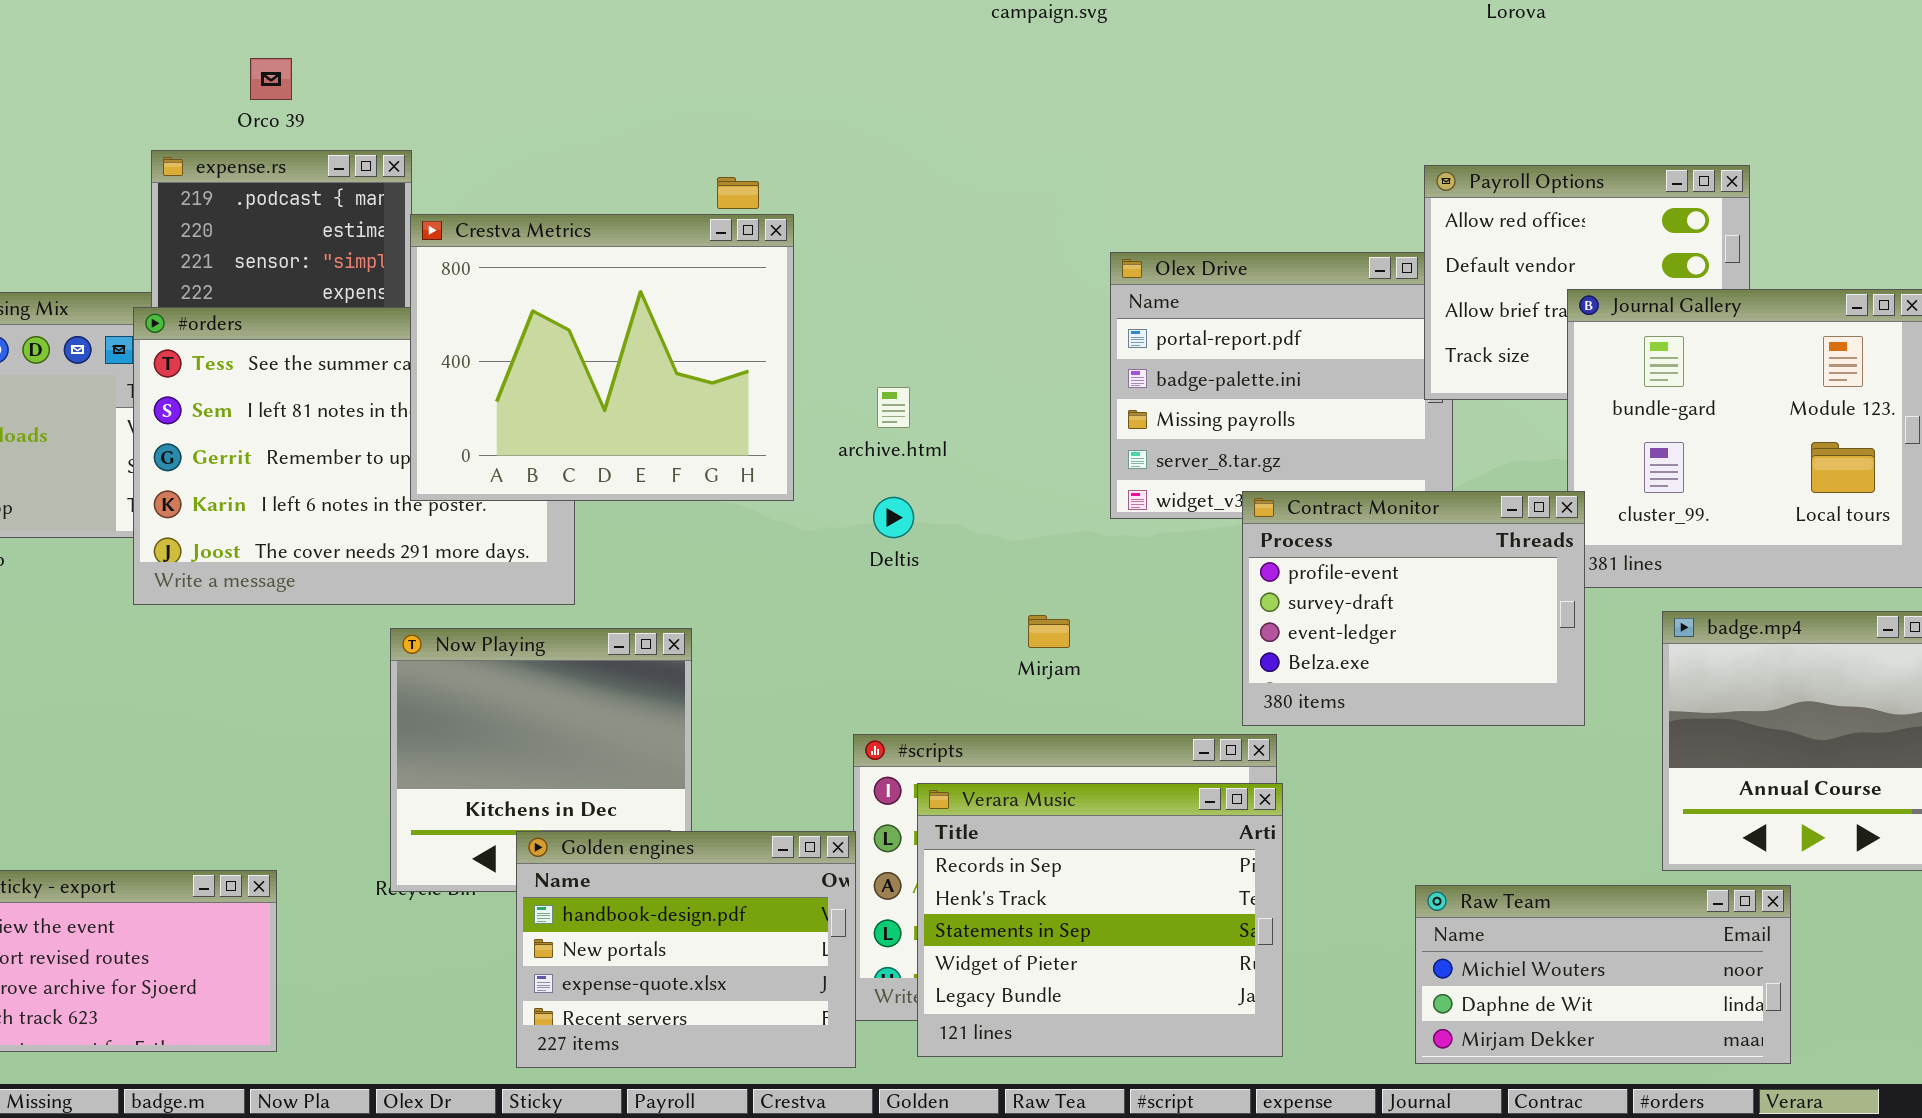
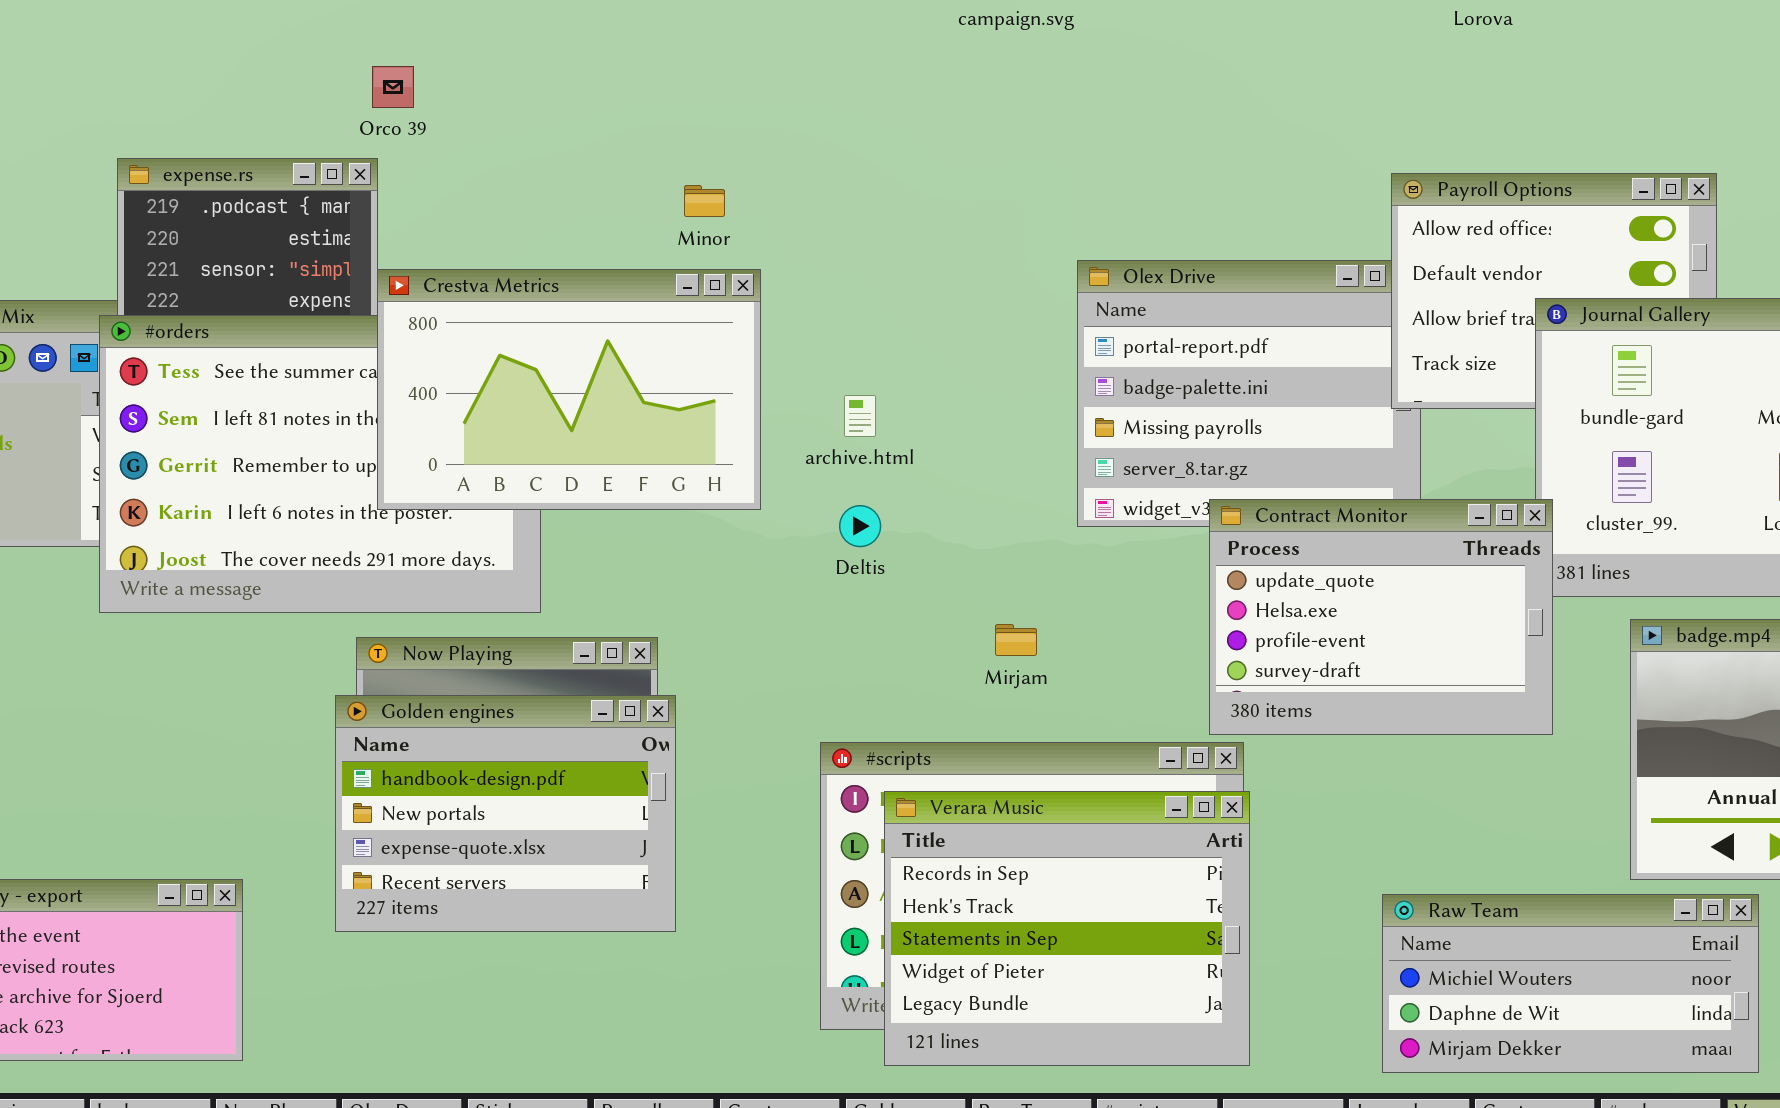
Orco 39: [250,58,292,100] -> [372,66,414,108], moved
Crestva Metrics: [410,214,794,501] -> [377,269,761,510], resized
Contract Monitor: [1242,491,1585,726] -> [1209,499,1553,735], scrolled up 2 rows
Golden engines: [516,831,856,1068] -> [335,695,676,932], moved

